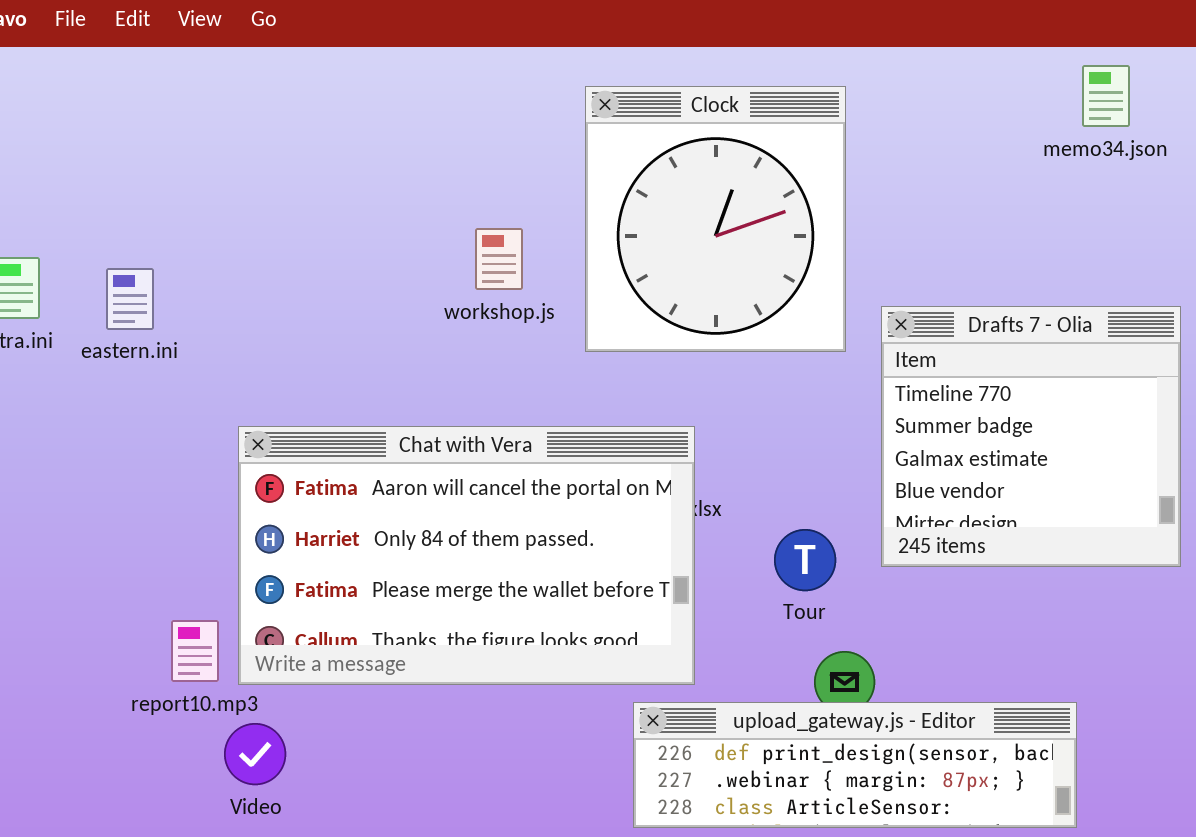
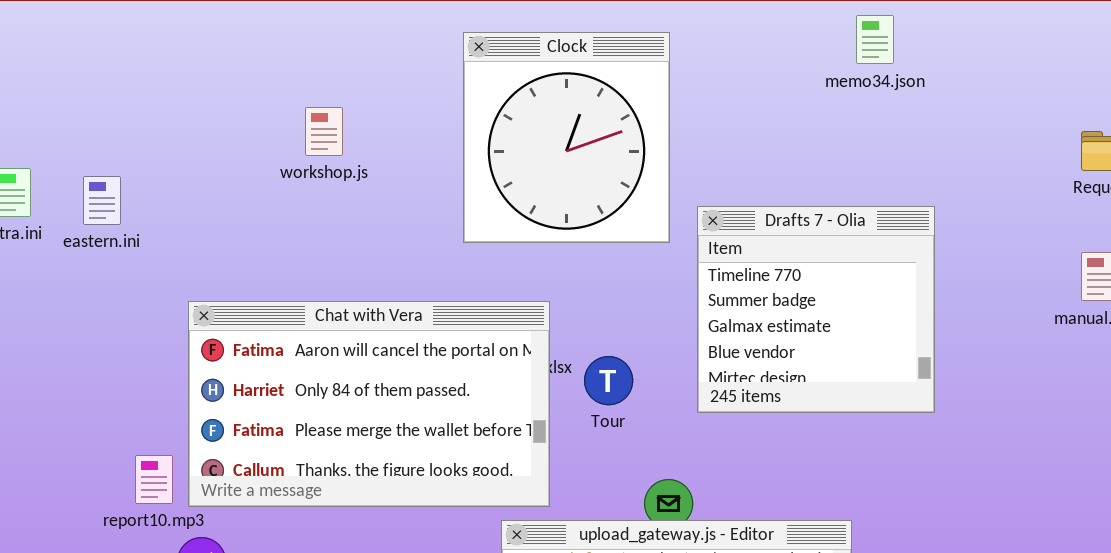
workshop.js: [475,228,523,290] -> [305,107,343,156], moved
Tour: [774,529,836,591] -> [584,356,633,405], moved

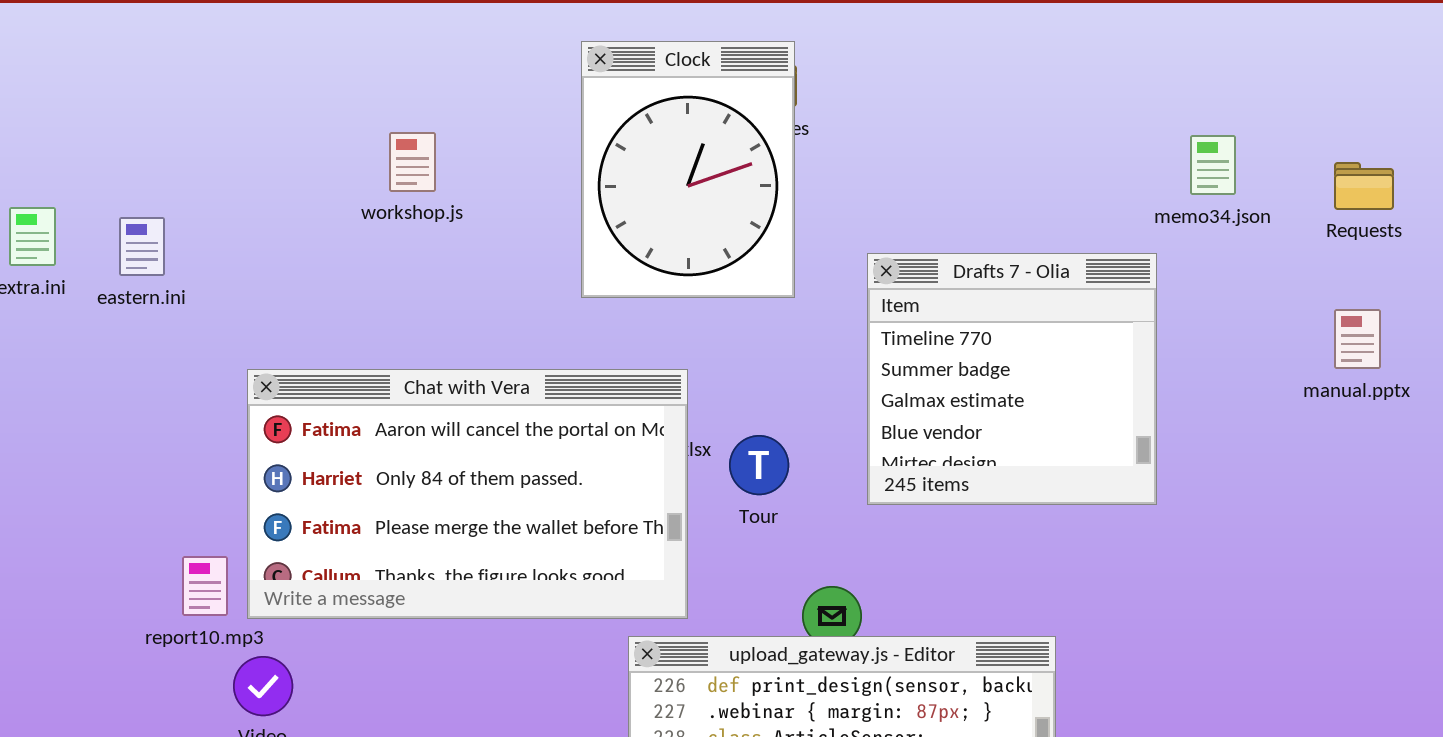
memo34.json: [856,15,894,64] -> [1190,135,1236,195], moved
Clock: [463,32,670,243] -> [581,41,795,298], resized

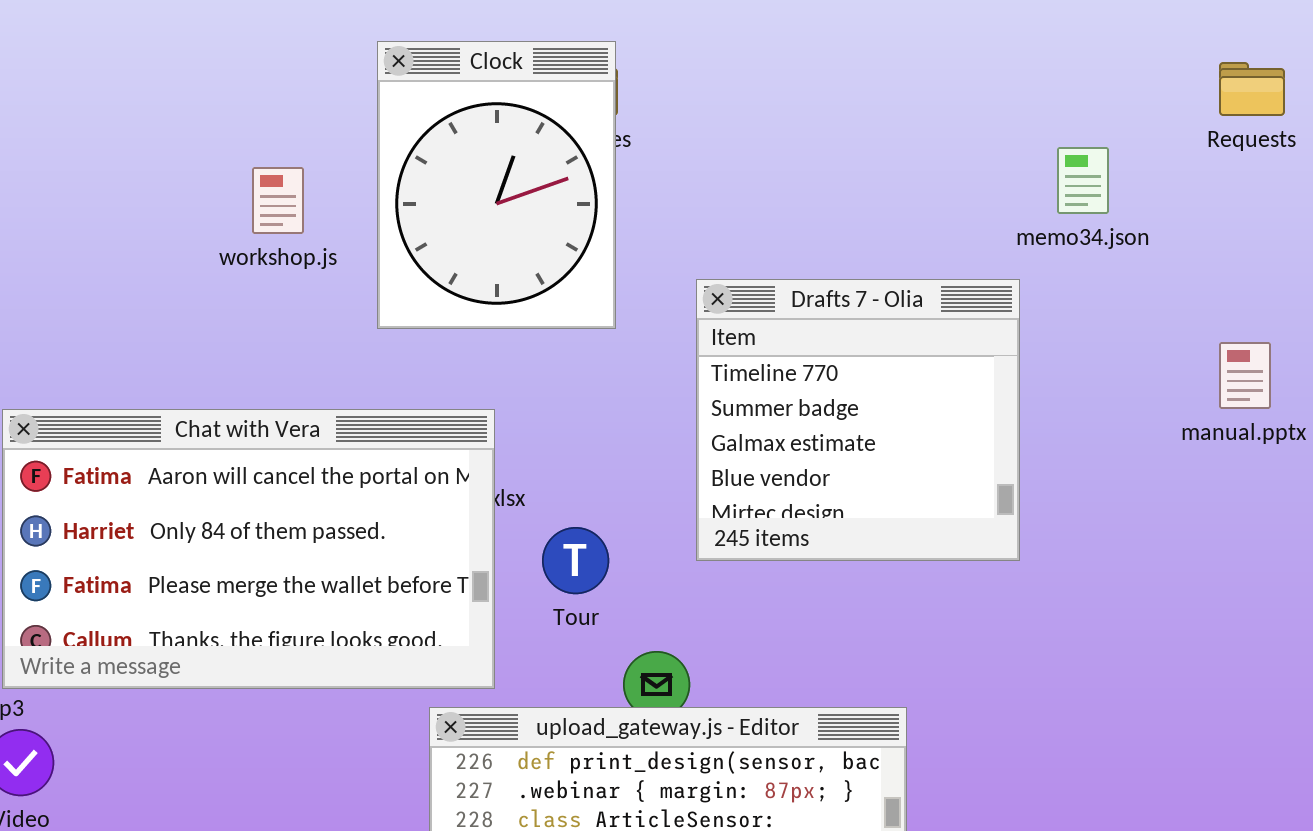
workshop.js: [389,132,436,192] -> [252,167,304,234], moved
Requests: [1334,162,1394,210] -> [1219,62,1285,116], moved
Tour: [729,435,789,495] -> [542,527,609,594], moved

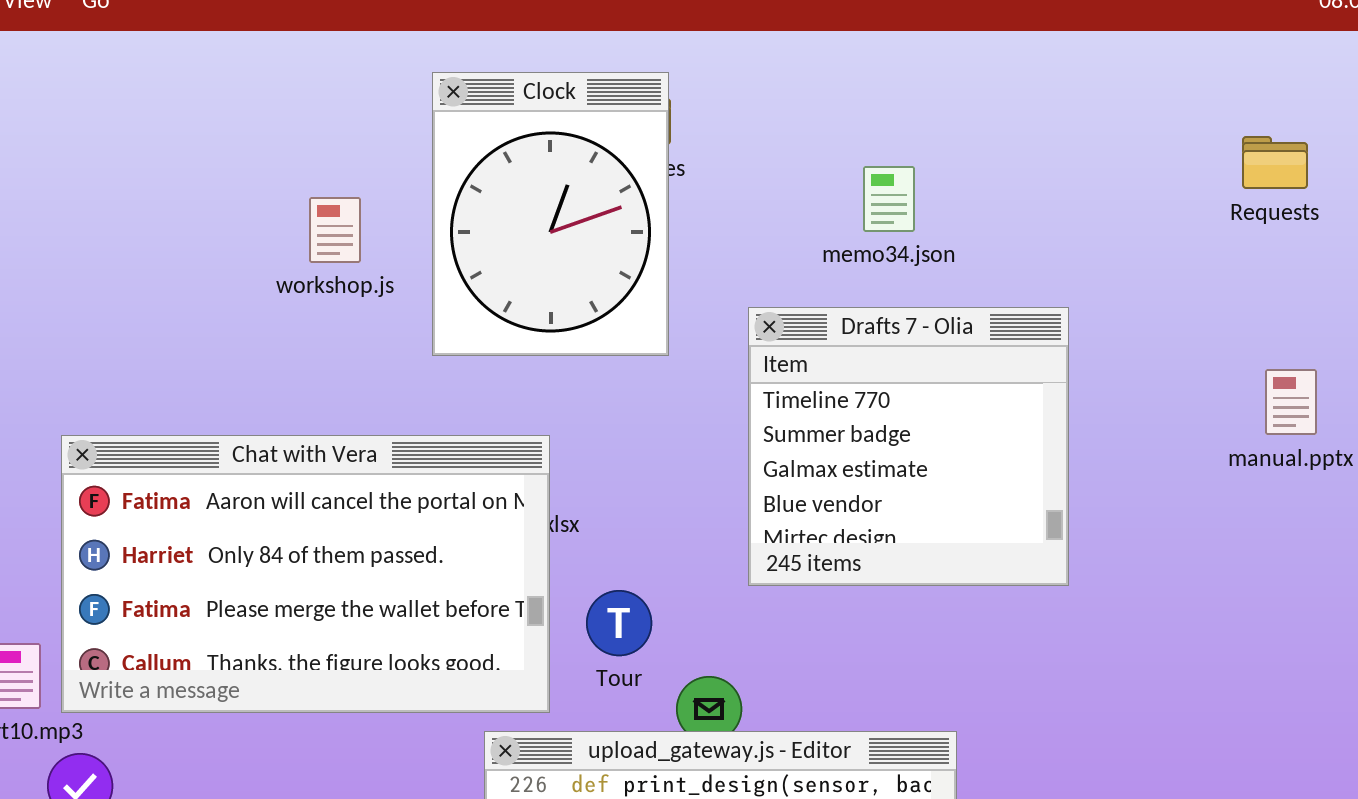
Requests: [1219,62,1285,116] -> [1242,136,1308,189], moved
memo34.json: [1057,147,1109,214] -> [863,166,915,232], moved
Tour: [542,527,609,594] -> [586,590,652,656], moved

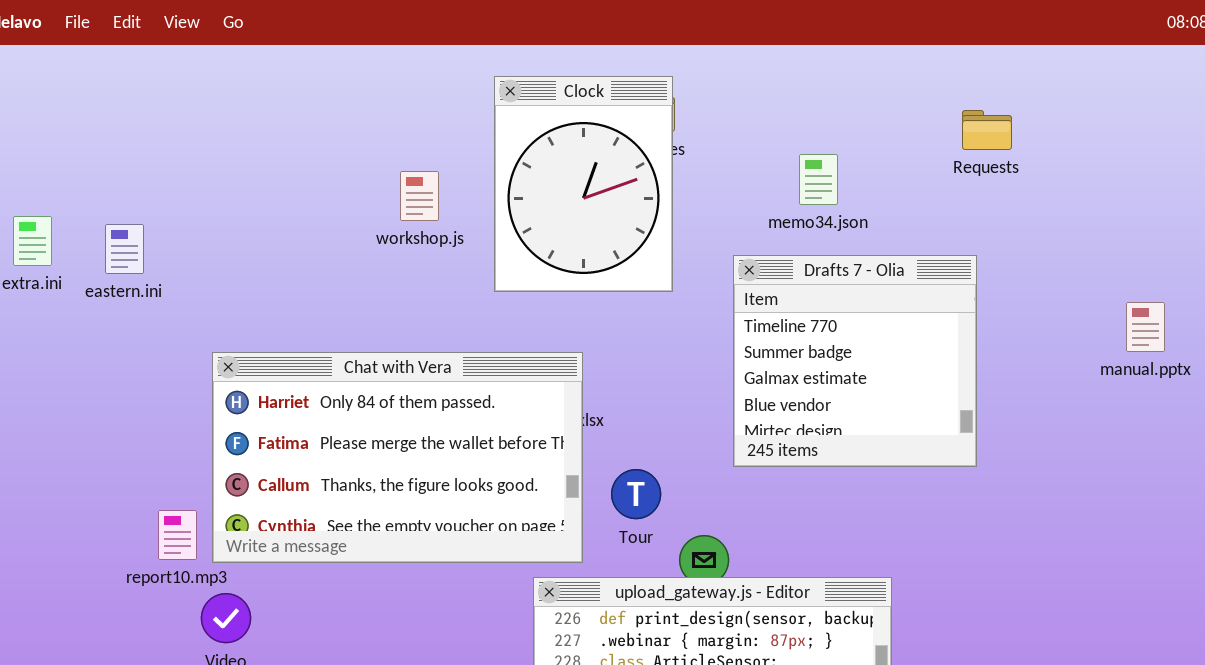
Requests: [1242,136,1308,189] -> [962,110,1012,150], moved
memo34.json: [863,166,915,232] -> [799,154,838,205], moved
Chat with Vera: [61,435,550,713] -> [212,352,583,563], scrolled down 1 row

